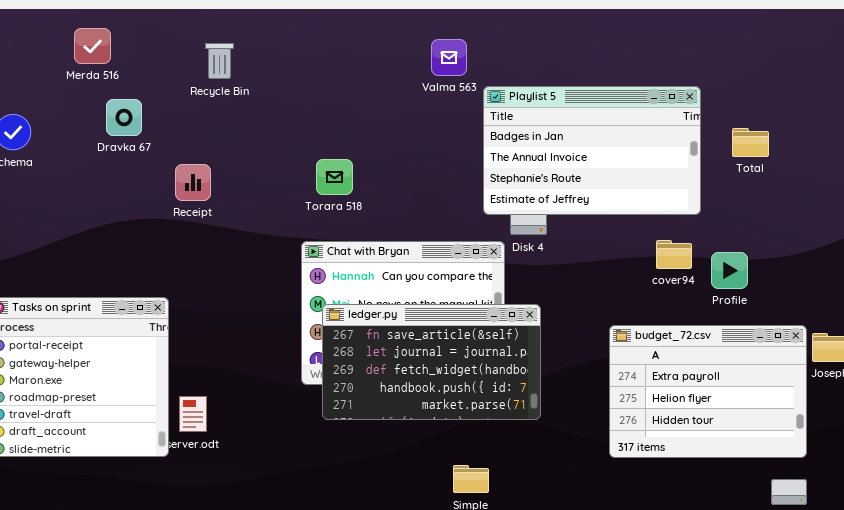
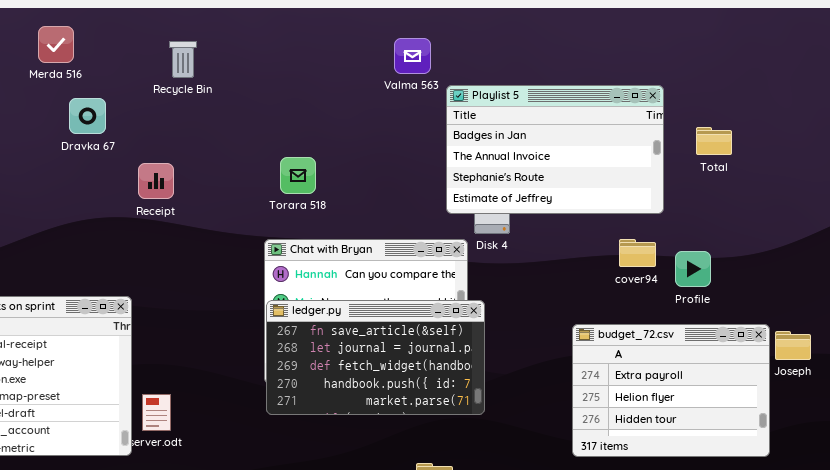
ledger.py: [322,304,541,420] -> [266,300,485,415], moved

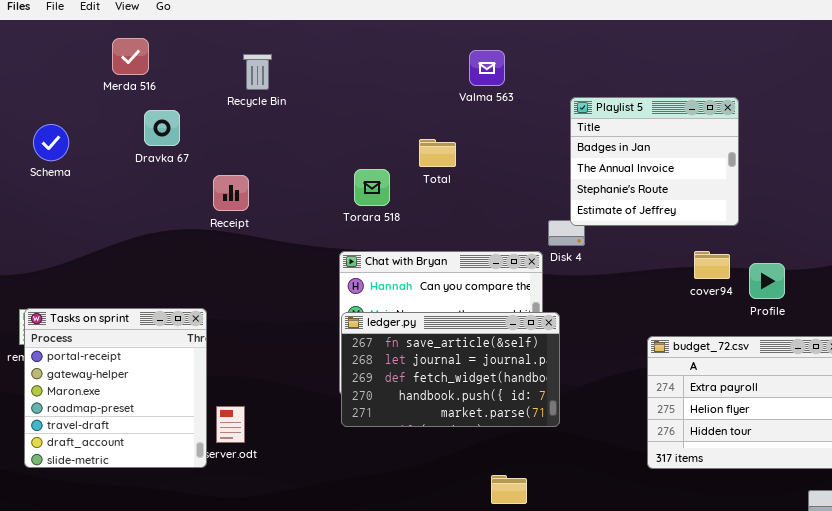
Playlist 5: [446,85,664,214] -> [570,97,739,226], resized
Total: [696,127,732,155] -> [419,139,456,167], moved

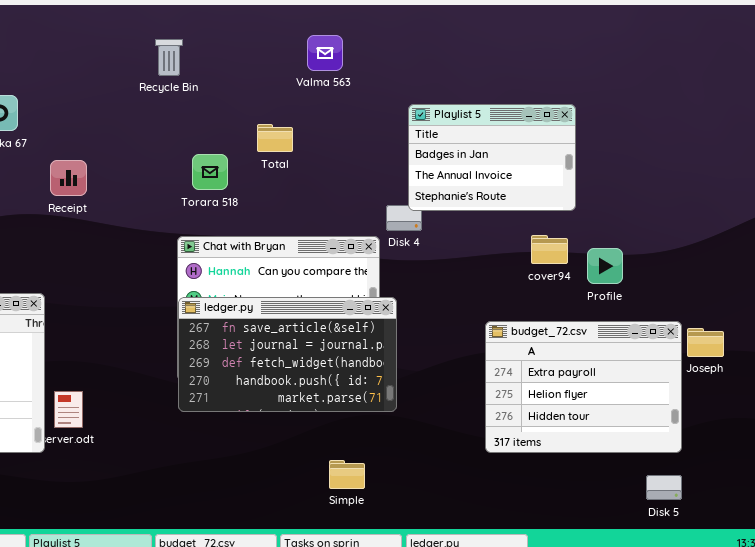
Recycle Bin: [243,54,272,90] -> [155,39,183,76], moved
Playlist 5: [570,97,739,226] -> [408,104,576,211], resized

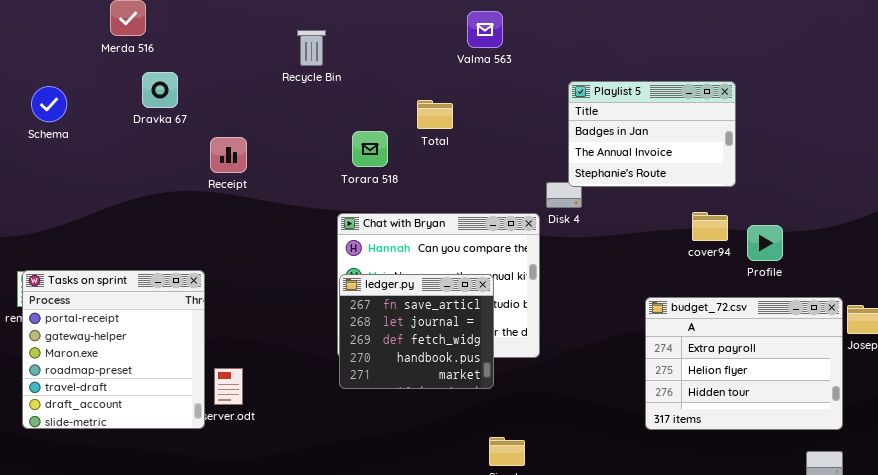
Recycle Bin: [155,39,183,76] -> [297,30,326,66], moved
ledger.py: [178,297,397,412] -> [339,274,494,389], resized

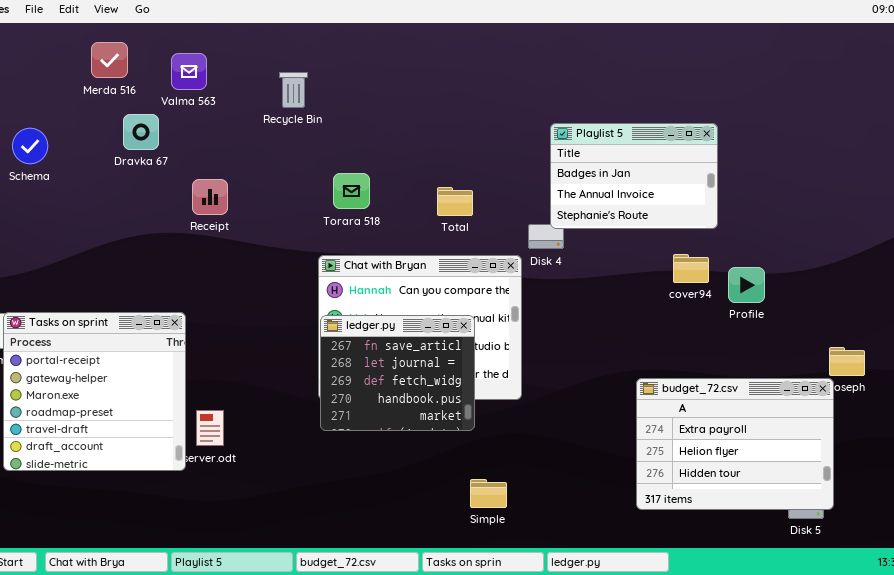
Valma 563: [467,11,503,48] -> [171,53,207,90], moved
Total: [417,100,453,129] -> [437,187,473,216], moved
budget_72.csv: [645,297,843,430] -> [636,378,834,510], moved

